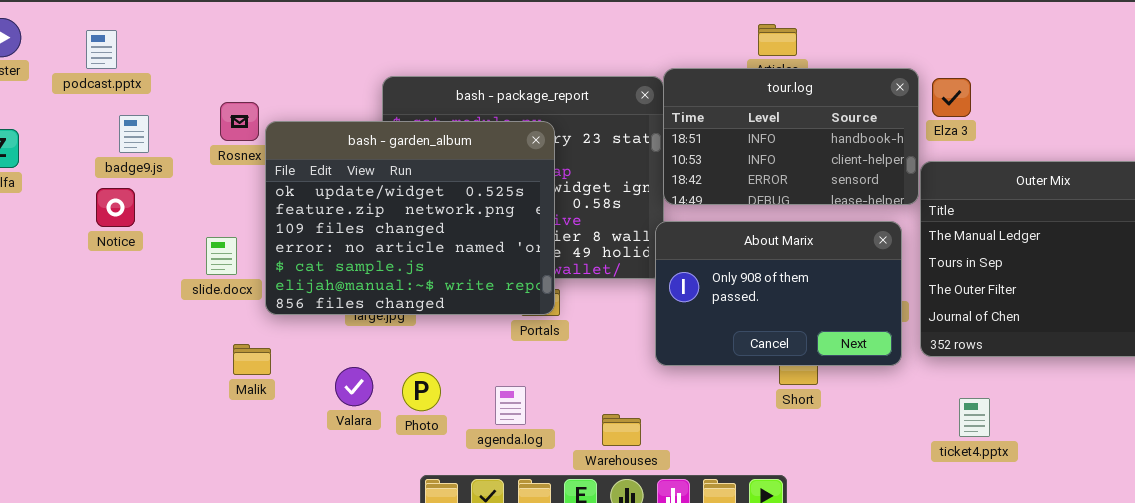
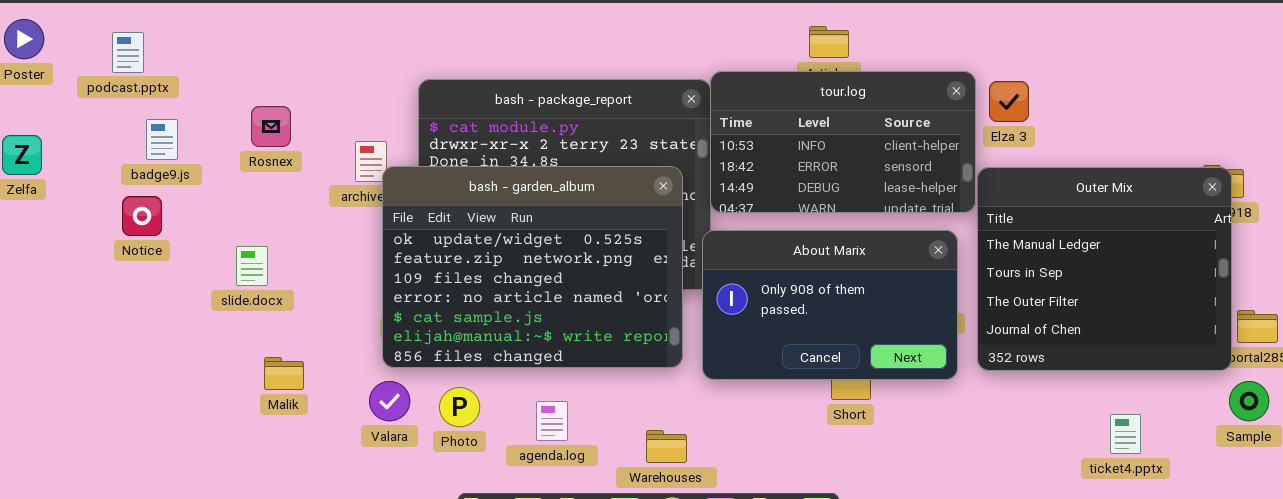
tour.log: [663,68,919,205] -> [710,71,976,213], scrolled down 1 row
bash - garden_album: [265,121,555,315] -> [382,166,683,368], moved
ticket4.pptx: [959,398,990,437] -> [1110,414,1141,454], moved

